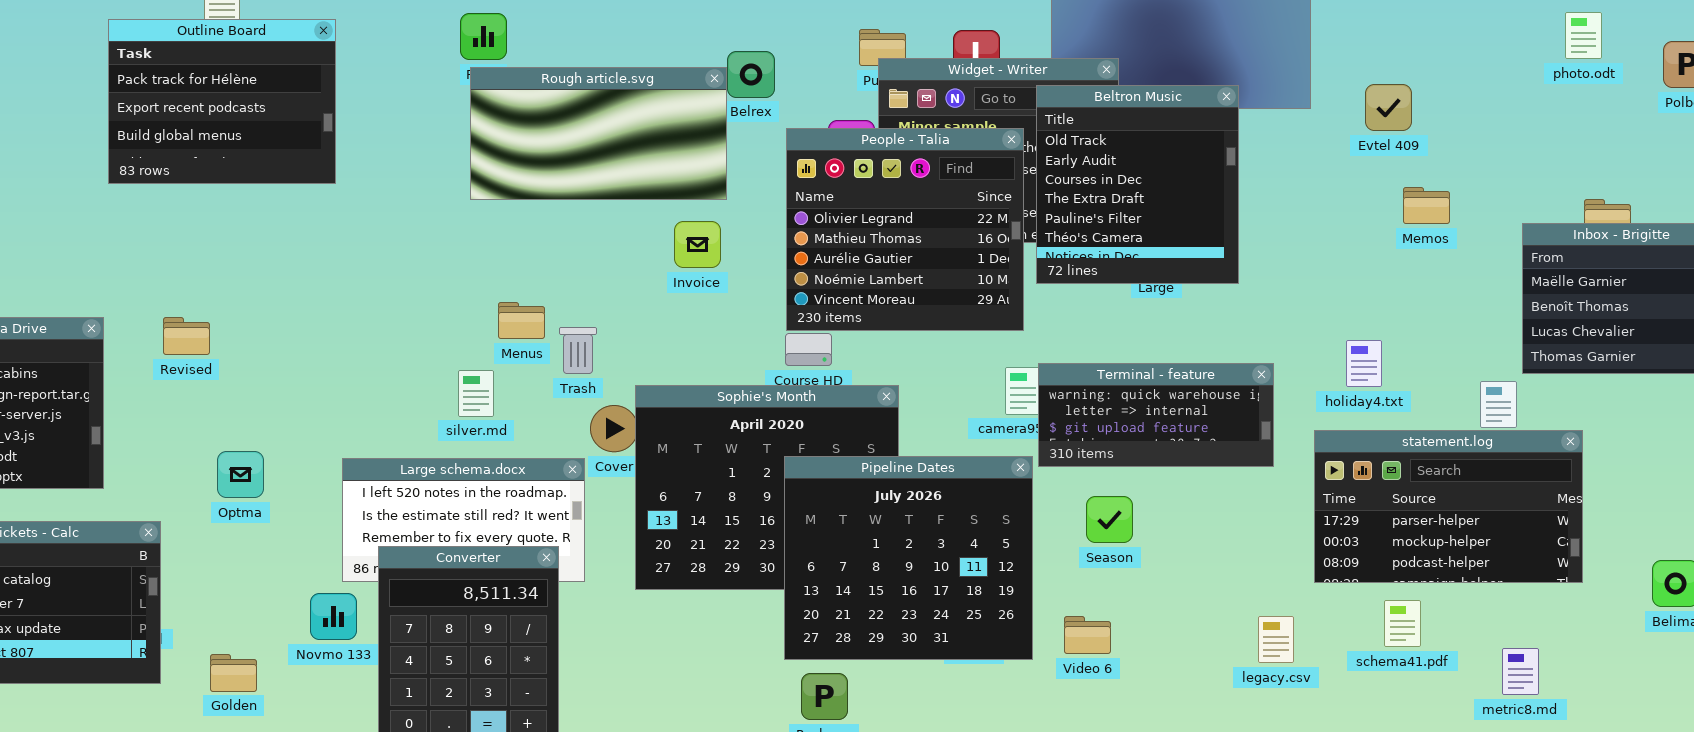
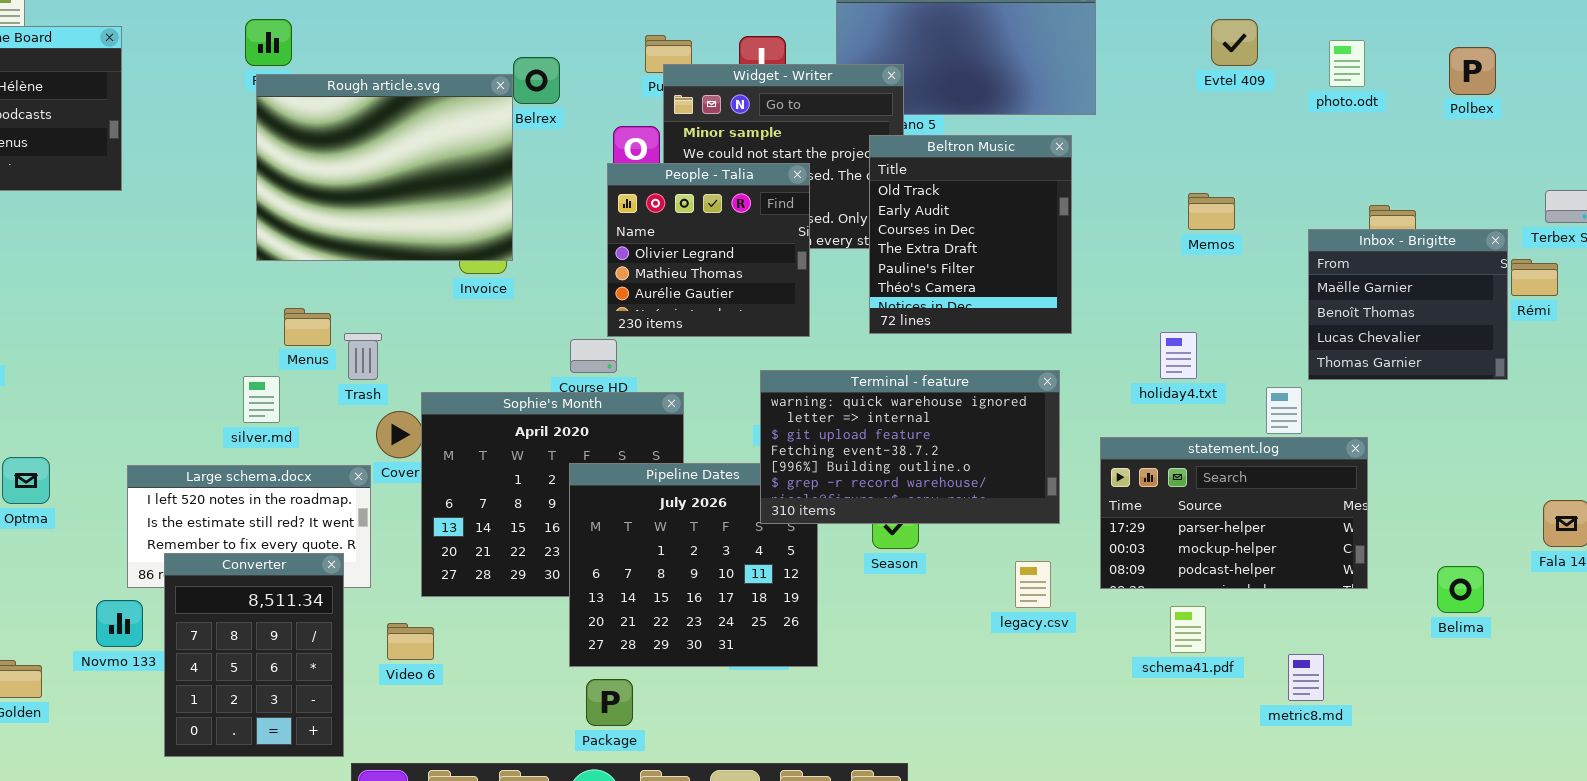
photo.odt: [1565,12,1602,59] -> [1329,40,1365,87], moved
Rough article.svg: [470,67,727,200] -> [256,74,513,261], resized
Evtel 409: [1365,84,1412,131] -> [1211,19,1258,66], moved
Beltron Music: [1036,85,1239,284] -> [869,135,1072,334], moved
People - Talia: [786,128,1024,331] -> [607,163,810,337], resized
holiday4.txt: [1346,340,1382,387] -> [1160,332,1197,379], moved
Terminal - feature: [1038,363,1274,467] -> [760,370,1060,524], resized
Video 6: [1064,616,1111,654] -> [387,623,434,660], moved
legacy.csv: [1258,616,1294,663] -> [1015,561,1051,608], moved

